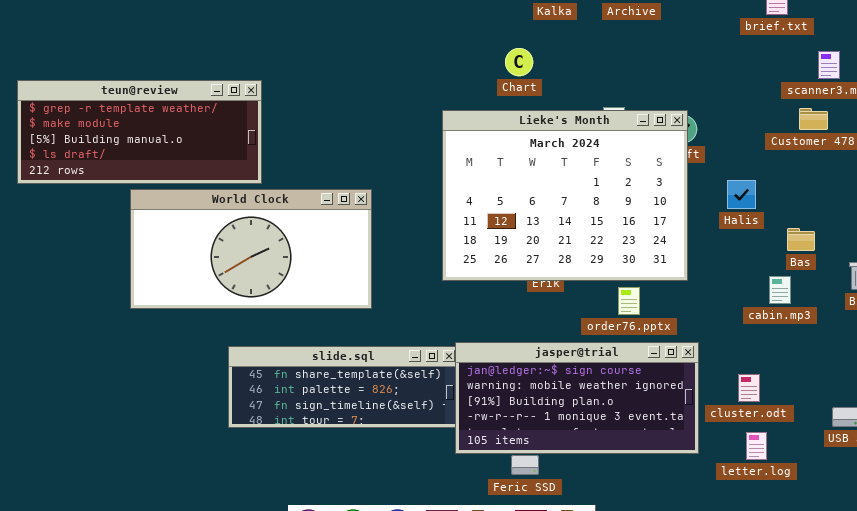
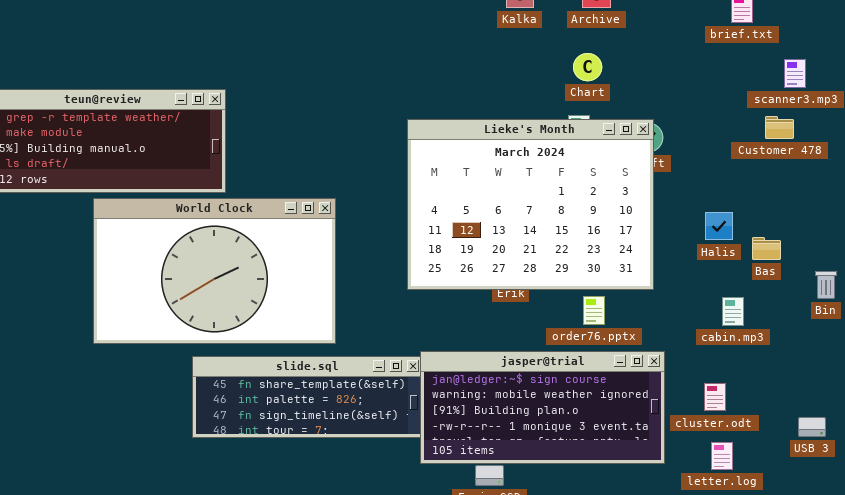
Chart: [505,48,533,76] -> [573,53,602,81], moved
Halis: [727,180,756,209] -> [705,212,733,240], moved
World Clock: [130,189,372,309] -> [93,198,336,344], resized
cabin.mp3: [769,276,791,304] -> [722,297,744,326], moved

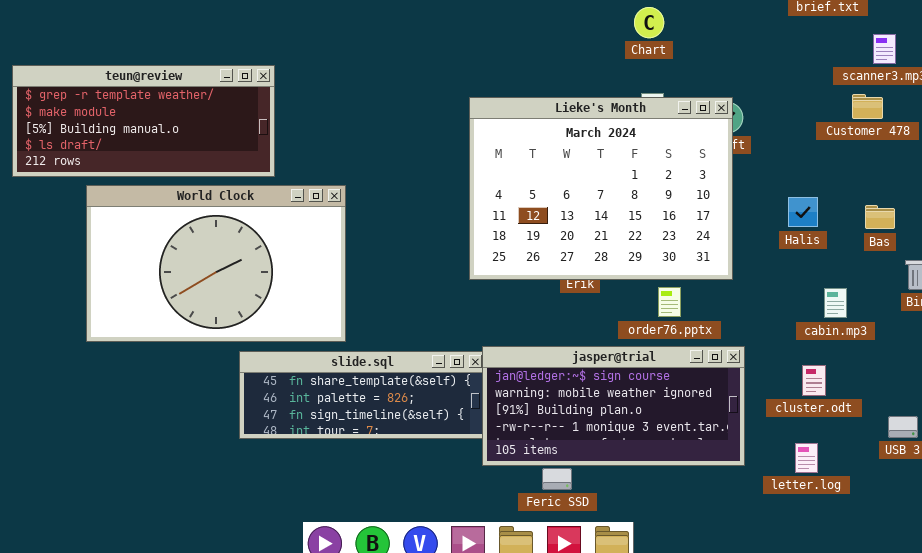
Chart: [573,53,602,81] -> [634,7,664,38], moved
World Clock: [93,198,336,344] -> [86,185,346,342], moved
Bas: [752,237,781,260] -> [865,205,895,229], moved
cabin.mp3: [722,297,744,326] -> [824,288,847,318], moved
cluster.odt: [704,383,726,411] -> [802,365,826,396], moved

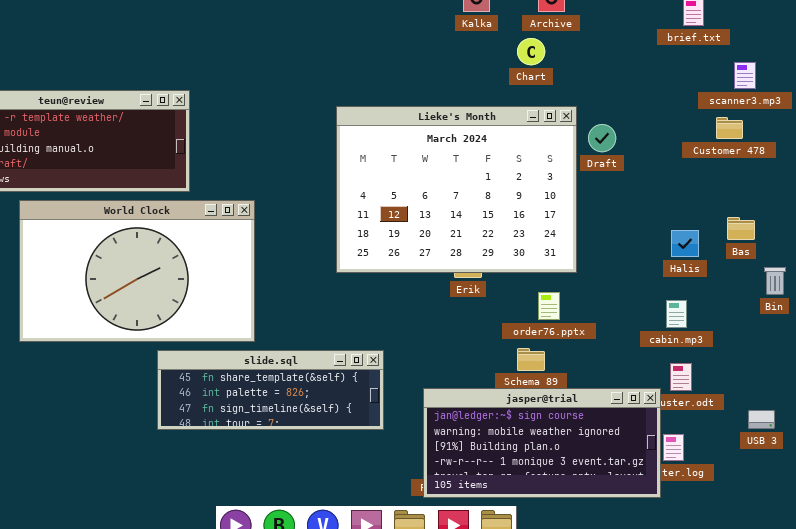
Lieke's Month: [469,97,733,280] -> [336,106,577,273], moved
Halis: [788,197,818,227] -> [671,230,699,257], moved
cabin.mp3: [824,288,847,318] -> [666,300,687,328], moved
jasper@trial: [482,346,745,466] -> [423,388,661,498], moved

